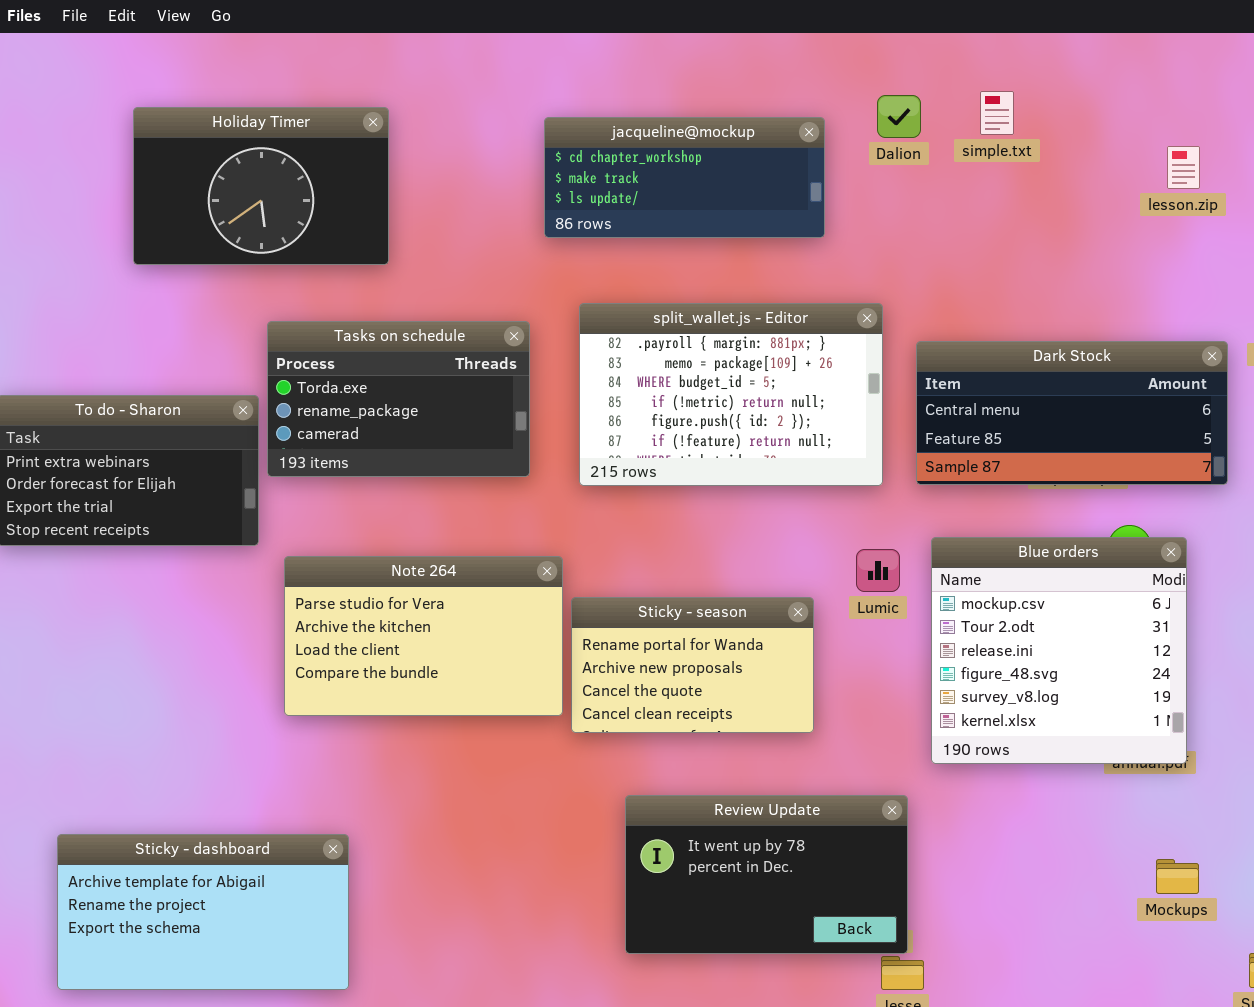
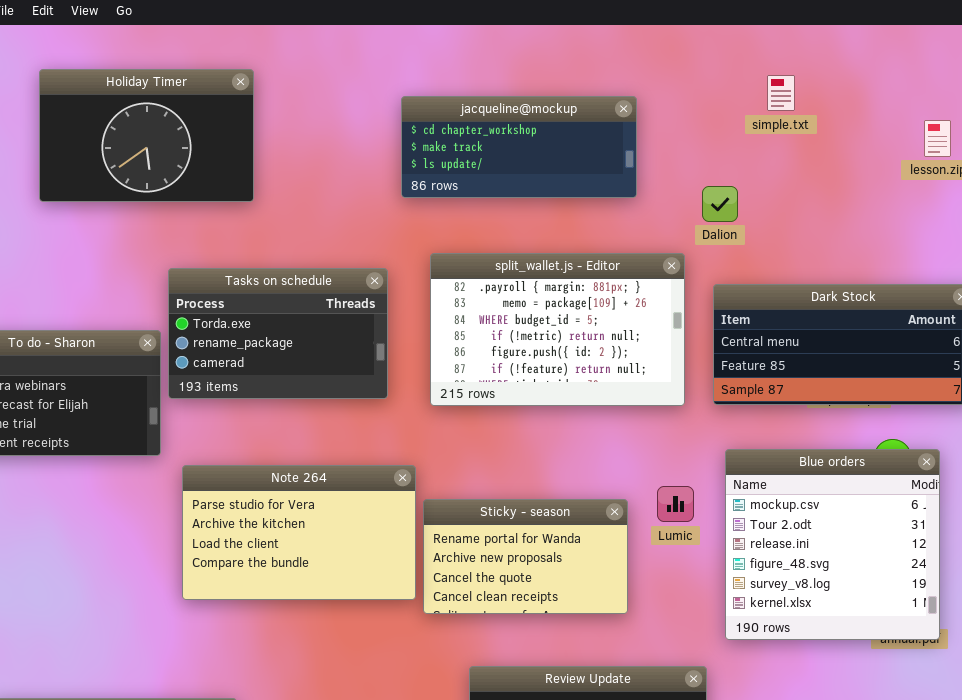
Dalion: [877,95,921,138] -> [702,186,738,222], moved
Holiday Timer: [133,107,389,265] -> [39,69,254,202], moved
Lumic: [856,549,900,592] -> [657,486,694,522], moved

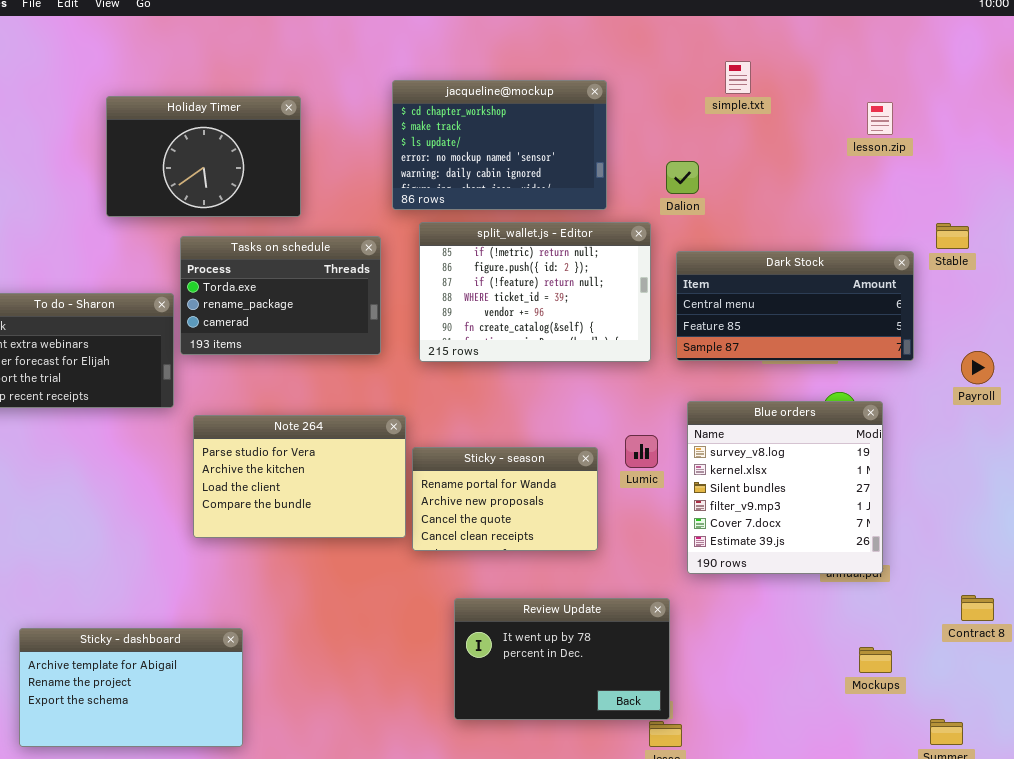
Holiday Timer: [39,69,254,202] -> [106,96,301,217], moved
jacqueline@mockup: [401,96,637,198] -> [392,80,607,210], resized
split_wallet.js - Editor: [430,253,685,406] -> [419,222,651,362], scrolled down 3 rows
Blue orders: [725,449,940,640] -> [687,401,883,574], scrolled down 4 rows

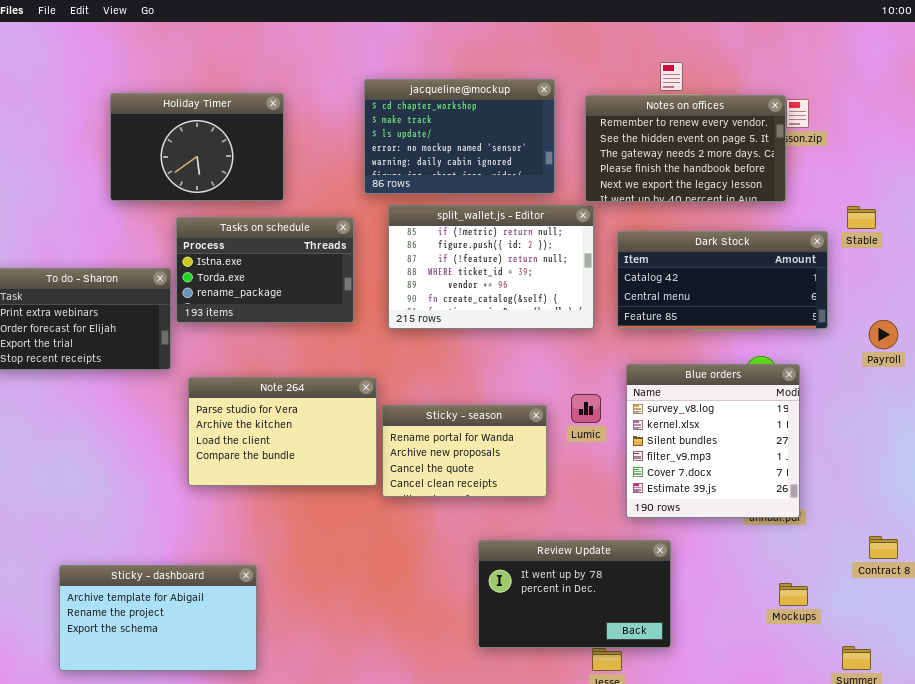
Notes on offices: none -> [585,95,786,202], opened
Tasks on schedule: [180,236,381,355] -> [176,217,354,323], scrolled up 1 row
Dark Stock: [676,251,914,361] -> [617,231,828,329], scrolled up 1 row
Review Update: [454,598,670,720] -> [478,540,671,648], moved
Sticky - dashboard: [19,628,243,747] -> [59,565,257,671], moved

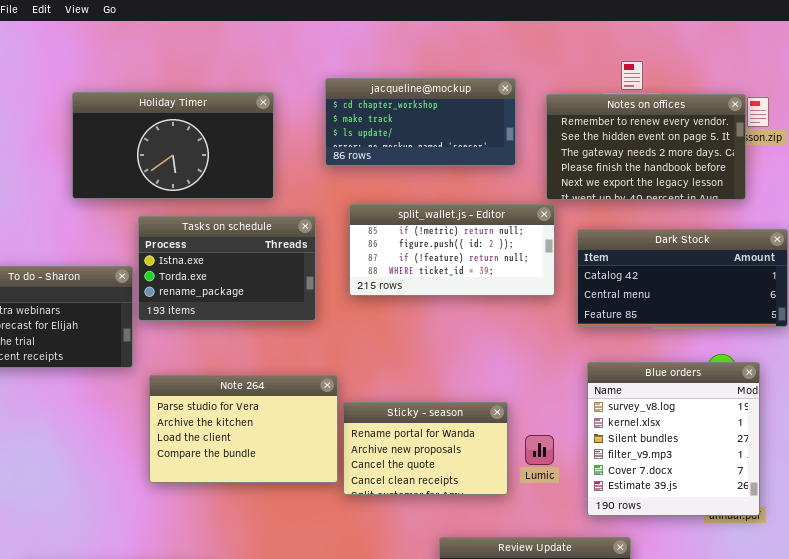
jacqueline@mockup: [364,79,555,194] -> [325,78,516,166], resized
Holiday Timer: [110,93,284,201] -> [72,92,274,199], resized
split_wallet.js - Editor: [388,205,594,329] -> [349,204,555,296], resized
Lumic: [571,394,601,423] -> [525,435,554,465], moved

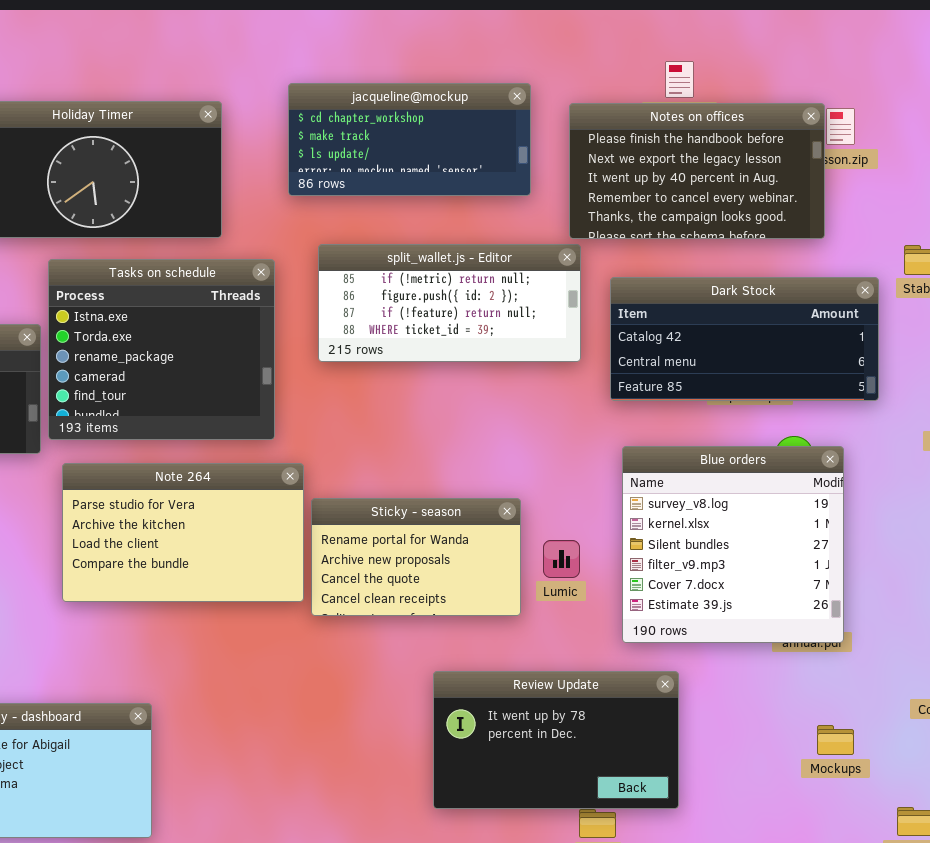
Notes on offices: [546,94,746,200] -> [569,103,825,239], scrolled down 3 rows
Tasks on schedule: [138,216,316,321] -> [48,259,275,440], resized

